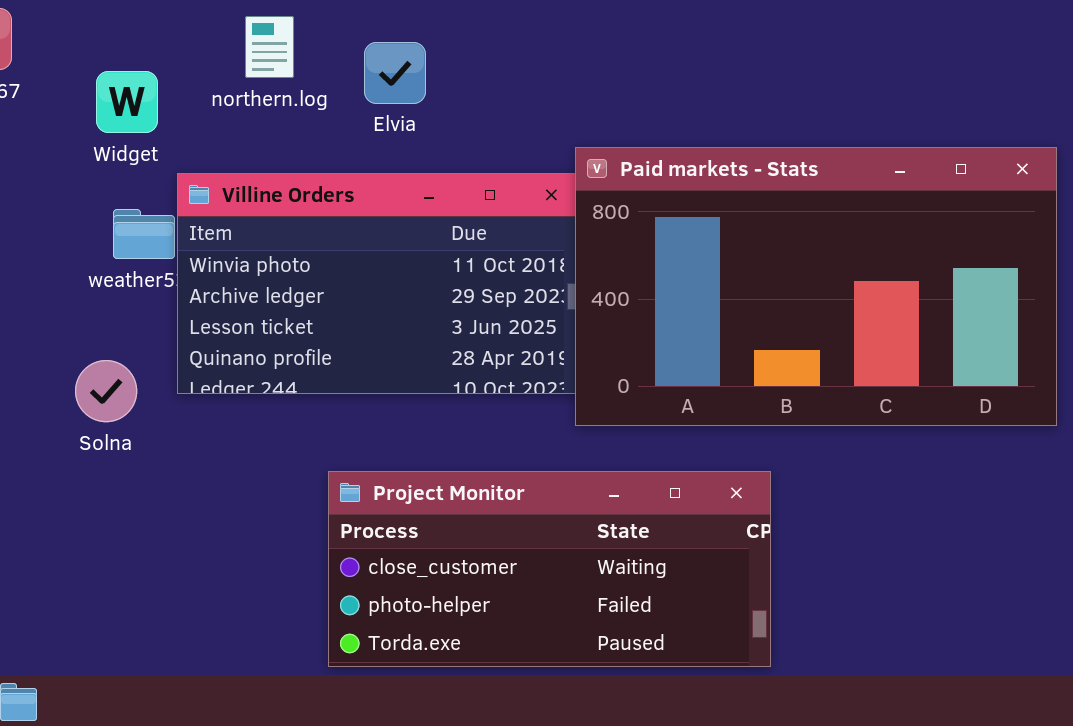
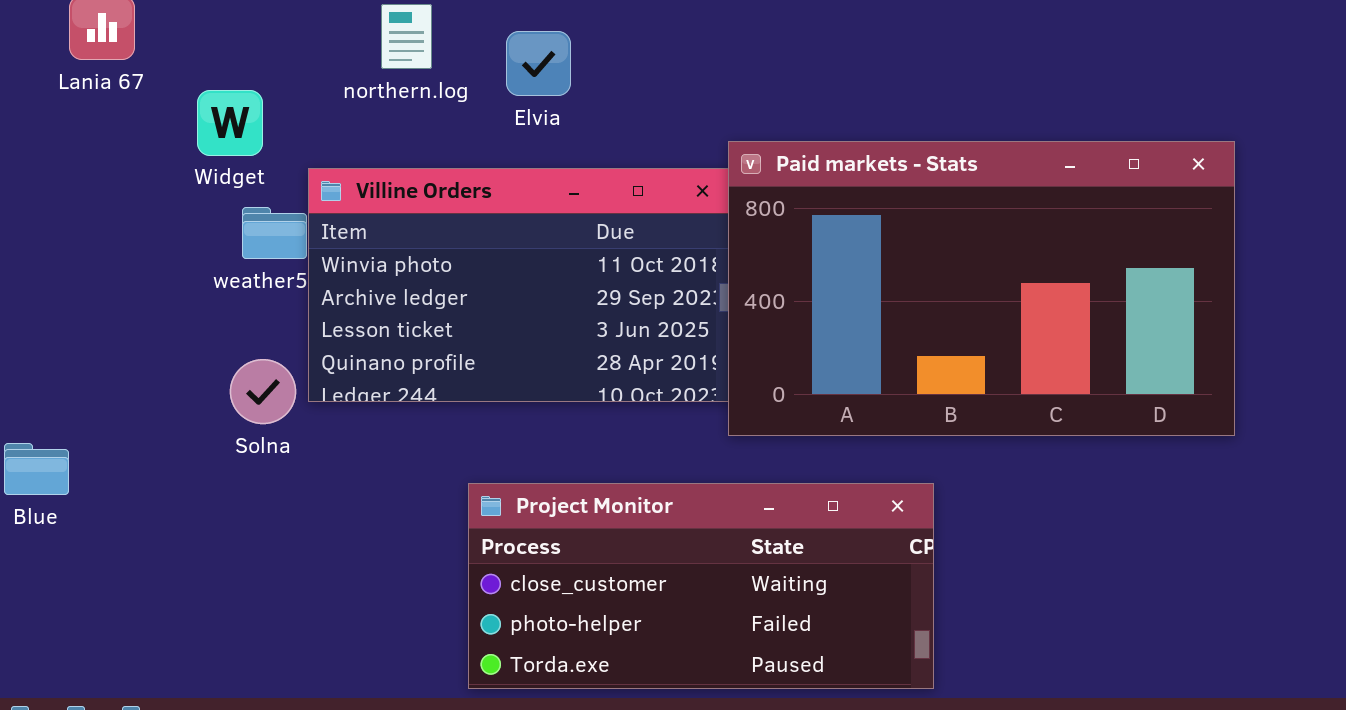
Widget: [96,71,158,133] -> [197,90,263,156], moved
Solna: [75,360,137,422] -> [230,359,296,424], moved

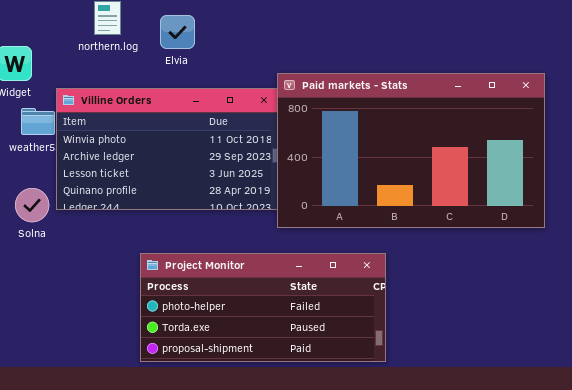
Project Monitor: [468,483,934,689] -> [140,253,386,362], scrolled down 1 row

